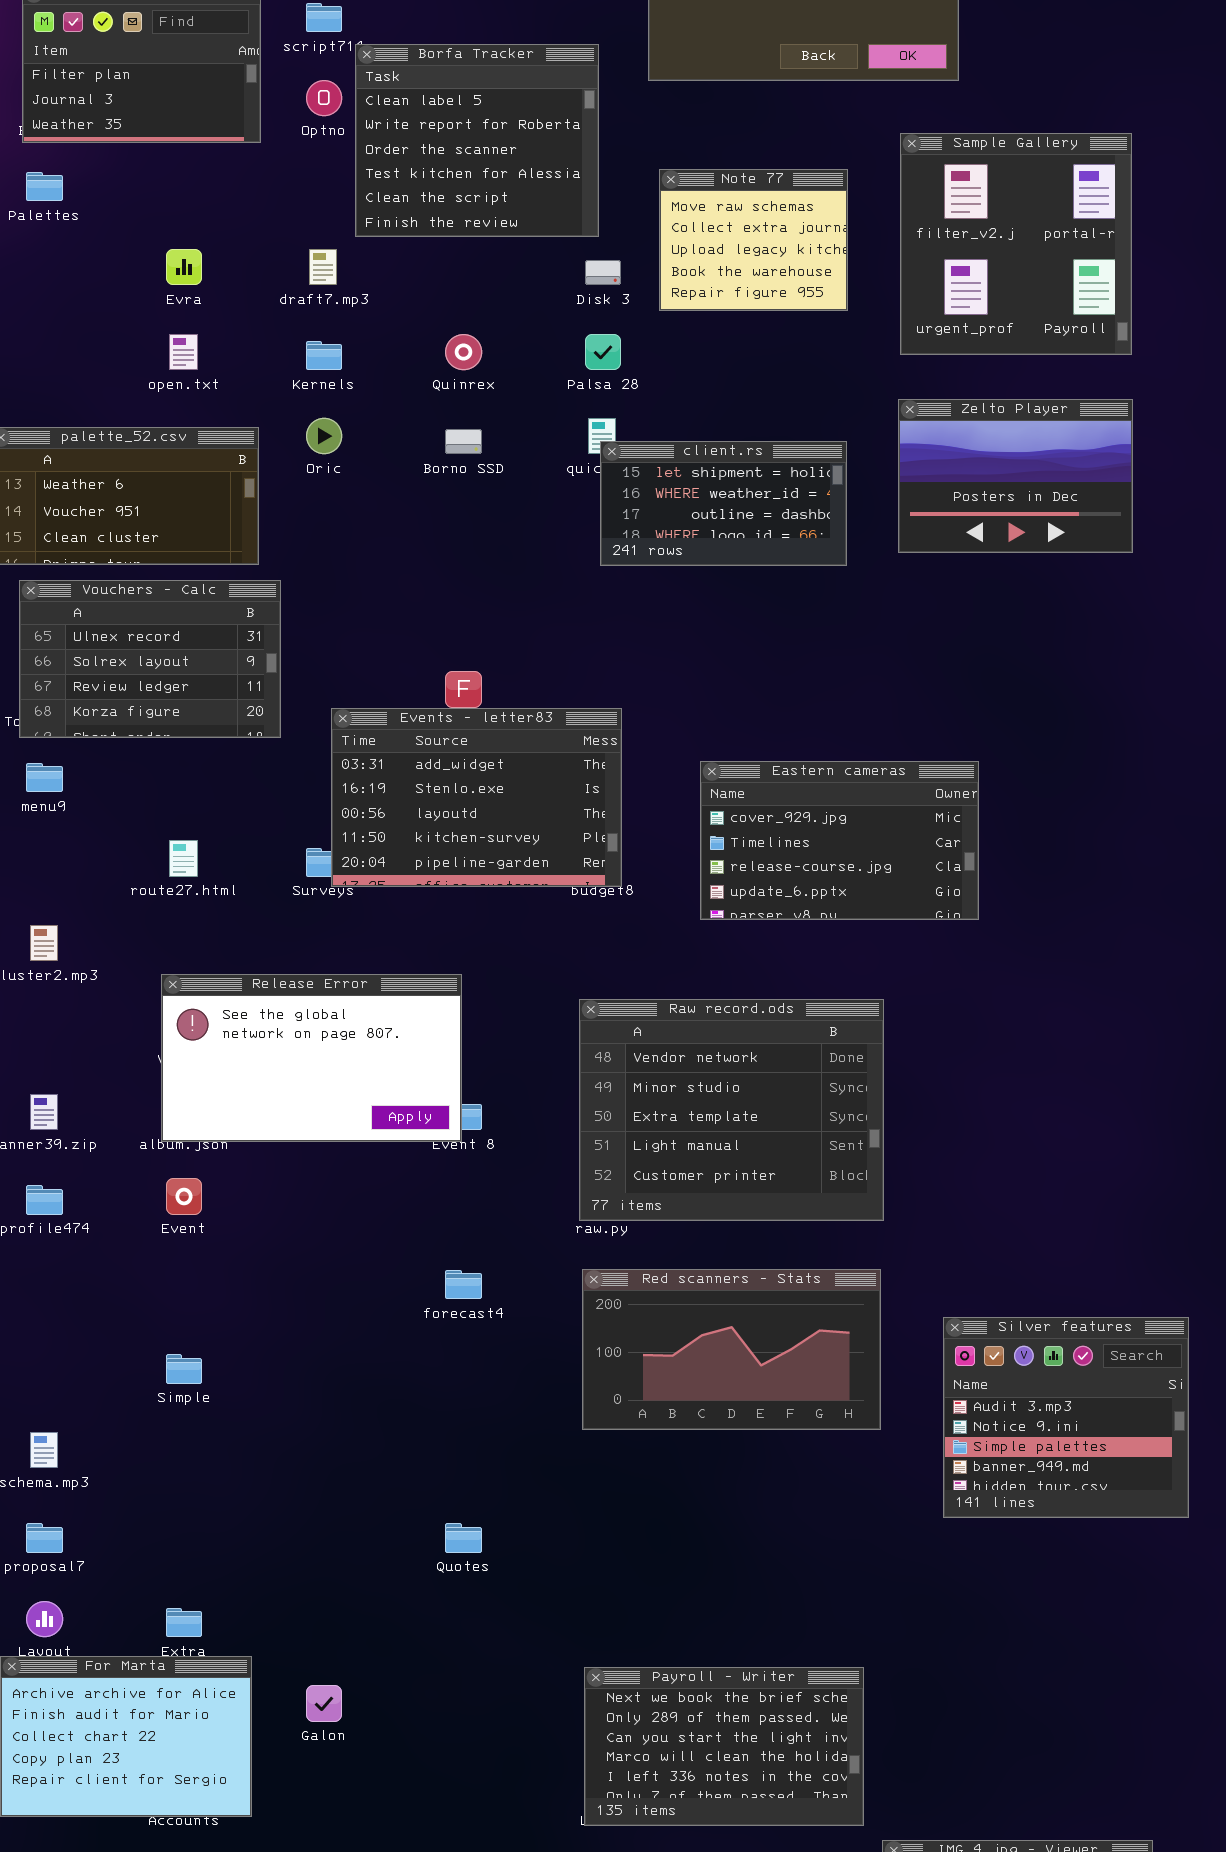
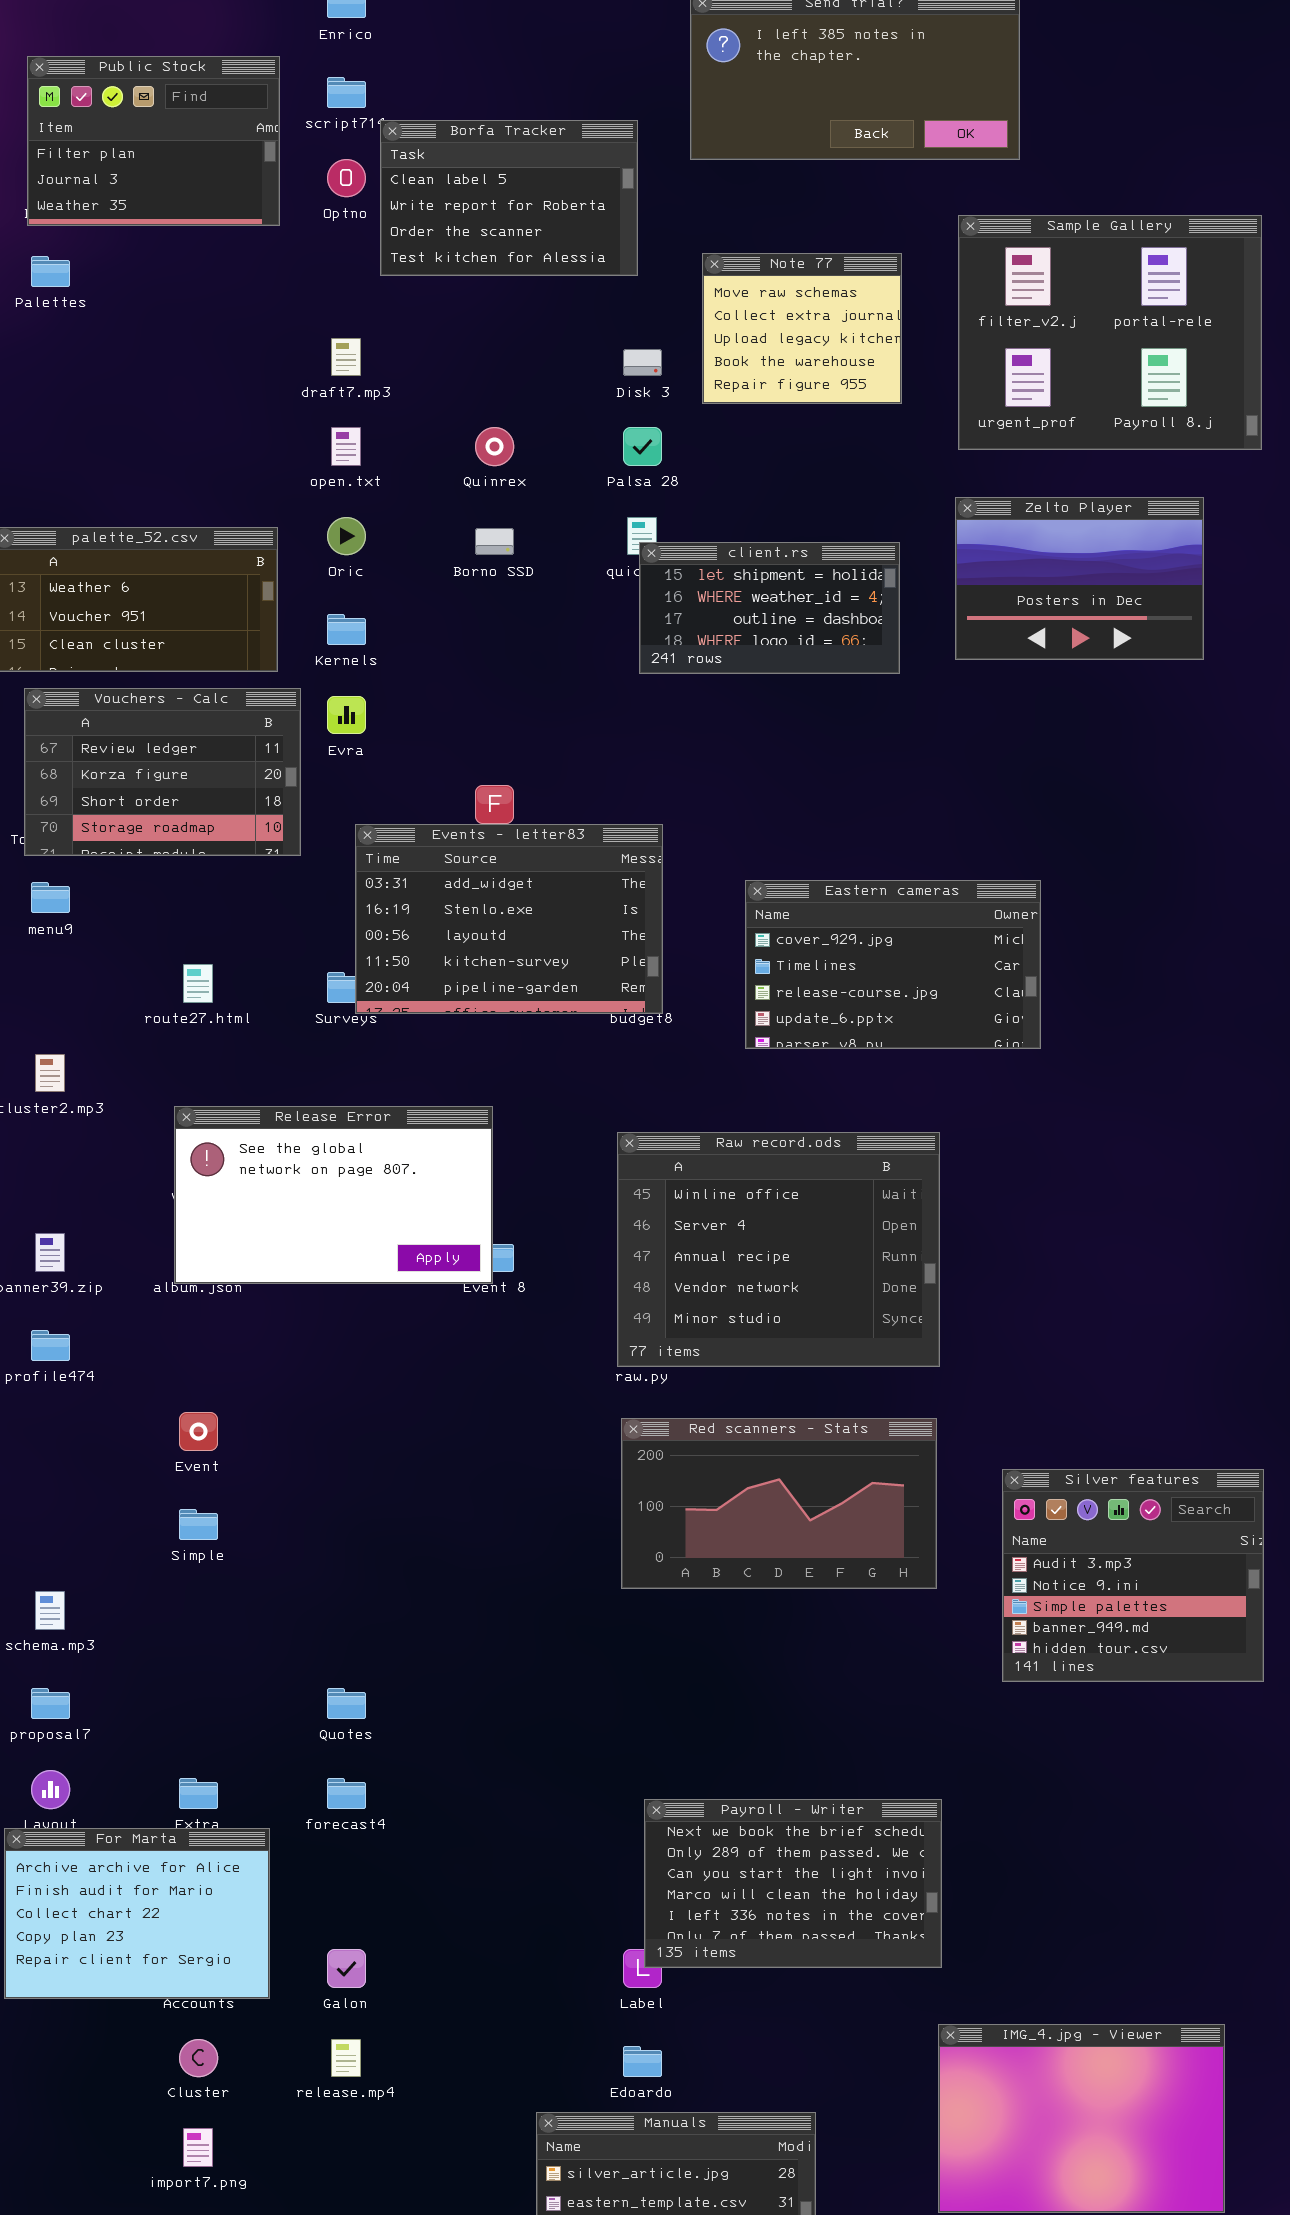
Borfa Tracker: [355,44,599,237] -> [380,120,638,276], resized
Sample Gallery: [900,133,1132,355] -> [958,215,1262,450], resized
Evra: [166,249,202,285] -> [327,696,366,734], moved
open.txt: [169,334,198,370] -> [331,427,361,466], moved
Kernels: [306,341,342,370] -> [327,614,366,645], moved
Vouchers - Calc: [19,580,281,738] -> [24,688,301,856], scrolled down 2 rows
Raw record.ods: [579,999,884,1221] -> [617,1132,940,1367], scrolled up 3 rows
Event: [166,1178,202,1215] -> [179,1412,218,1451], moved
forecast4: [445,1270,482,1299] -> [327,1778,366,1809], moved
Quotes: [445,1523,482,1553] -> [327,1688,366,1719], moved
Payroll - Writer: [584,1667,864,1826] -> [644,1799,942,1968], moved
Galon: [306,1685,342,1722] -> [327,1949,366,1988], moved

